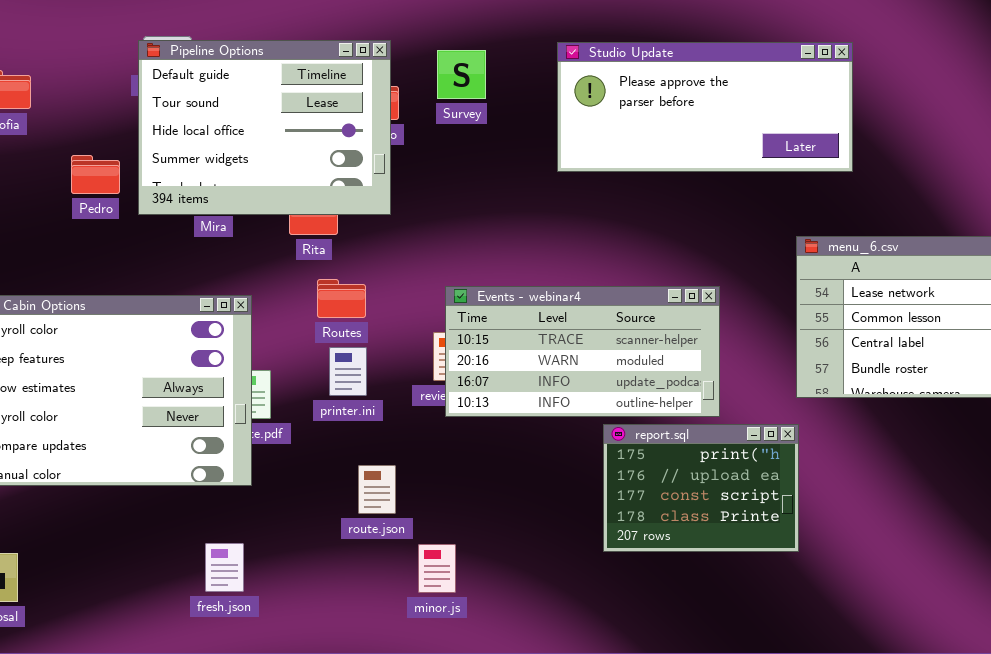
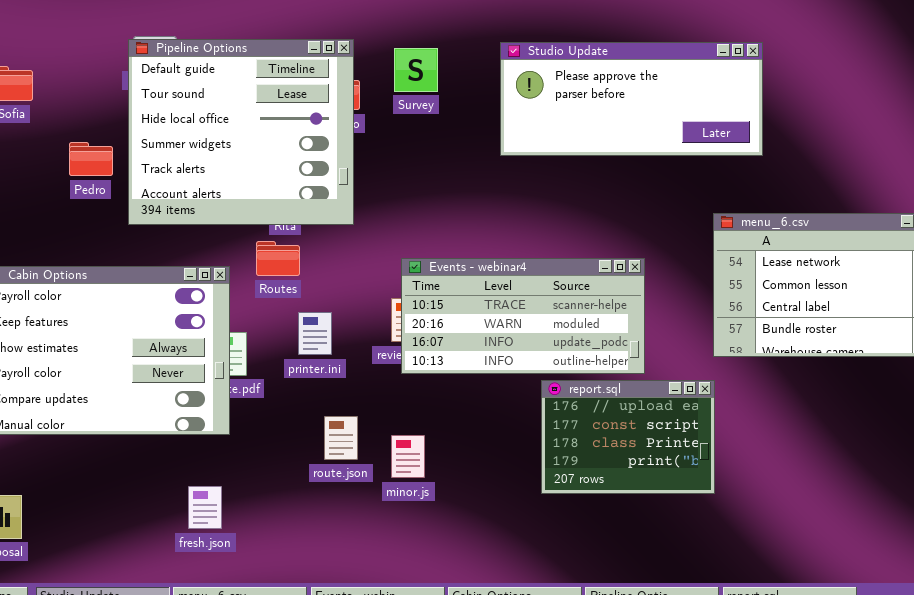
Pipeline Options: [138,40,391,215] -> [128,39,354,225], resized
Routes: [317,279,366,318] -> [256,241,300,276], moved
report.sql: [603,424,799,552] -> [541,380,715,494], scrolled down 1 row
minor.js: [418,544,456,593] -> [391,435,425,478], moved

